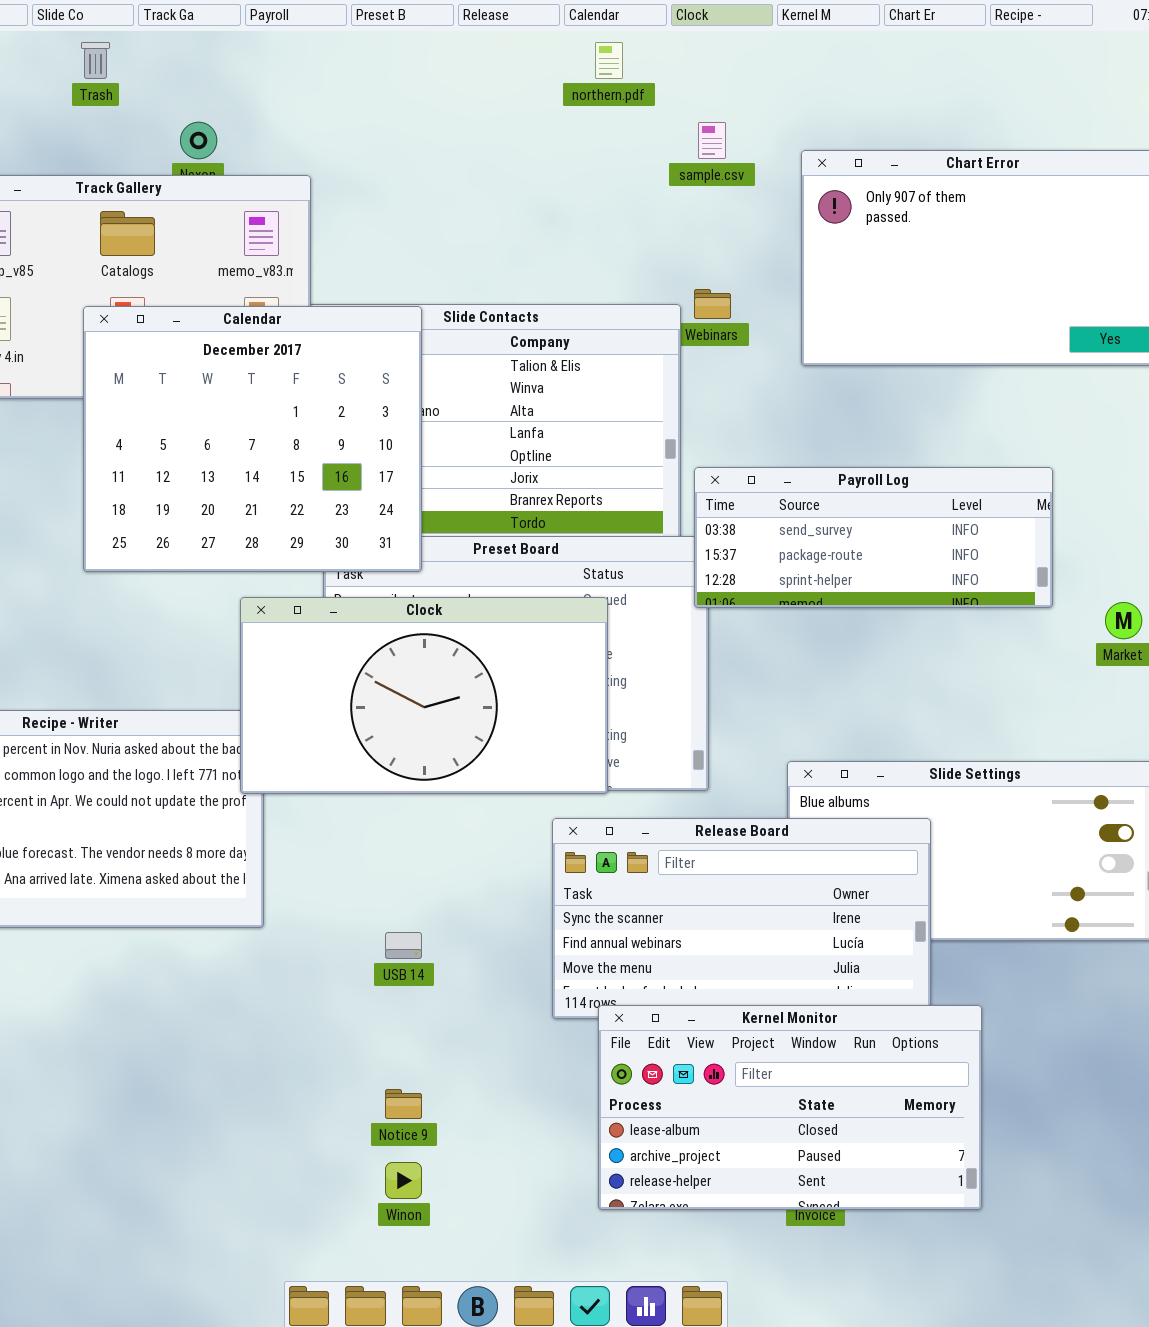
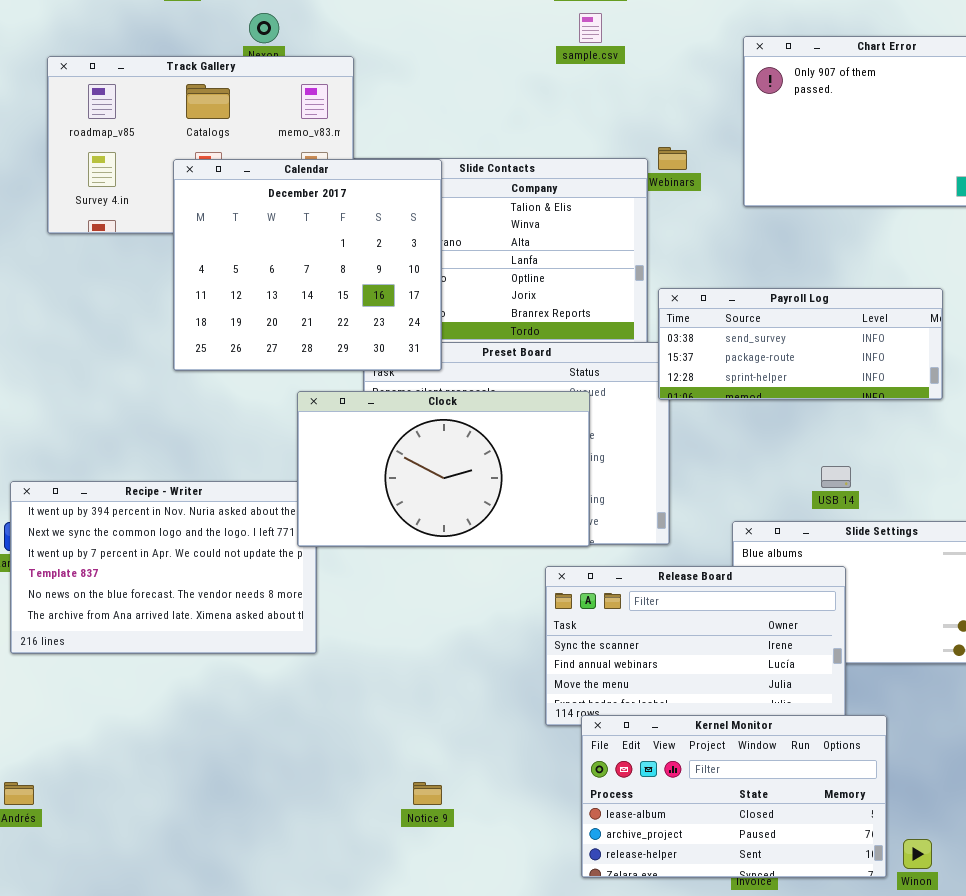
sample.csv: [698,122,726,159] -> [579,13,602,43], moved
USB 14: [385,932,422,959] -> [821,466,851,488], moved
Winon: [385,1162,422,1199] -> [903,839,932,869], moved

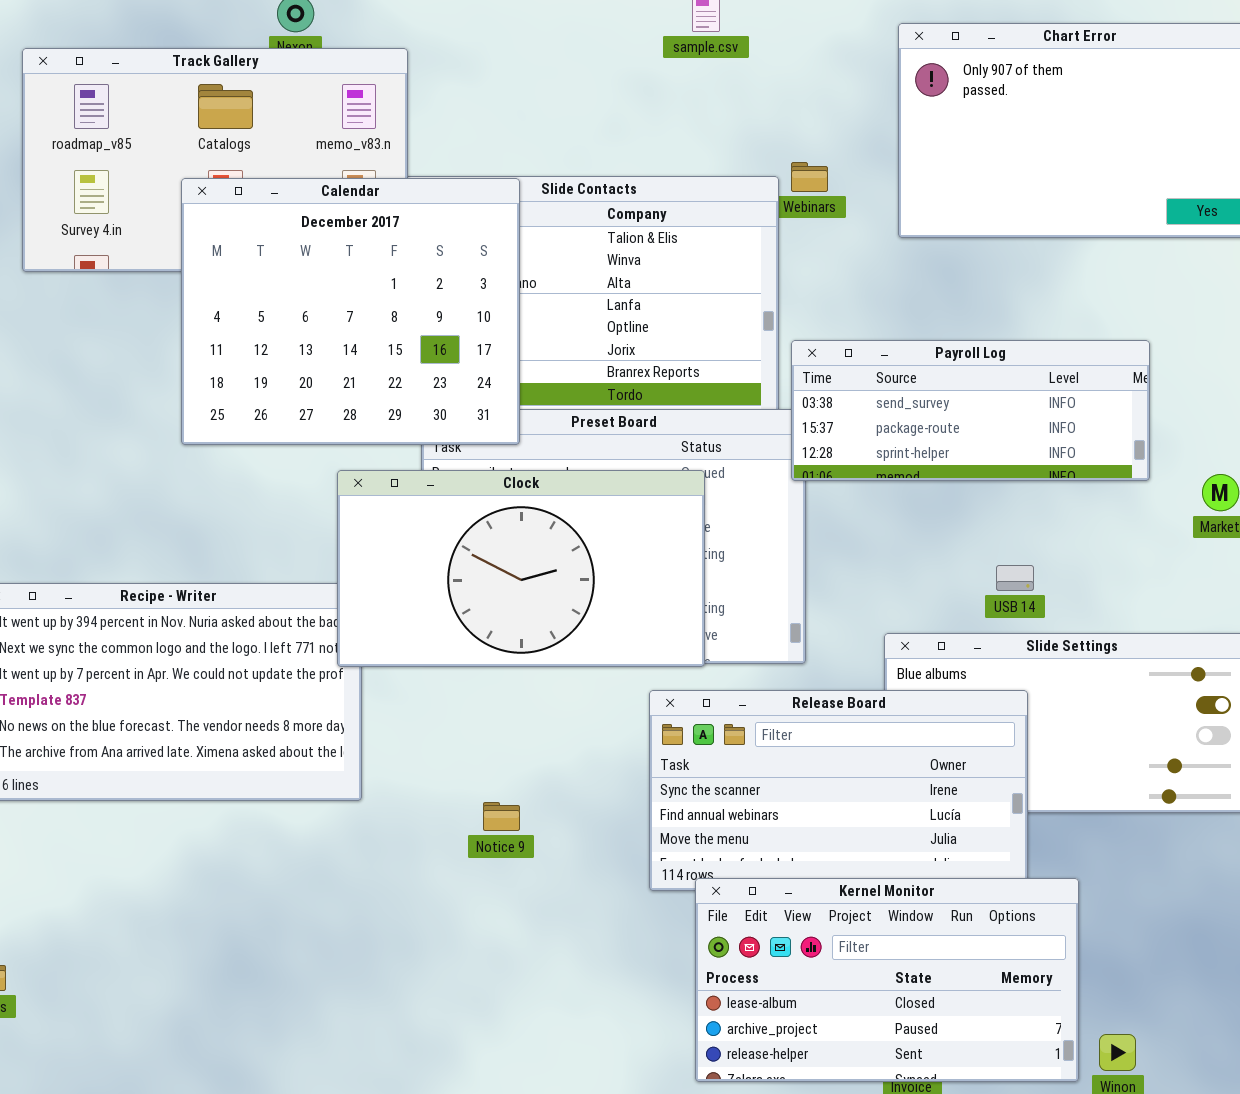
Notice 9: [413,782,442,805] -> [483,802,520,831], moved

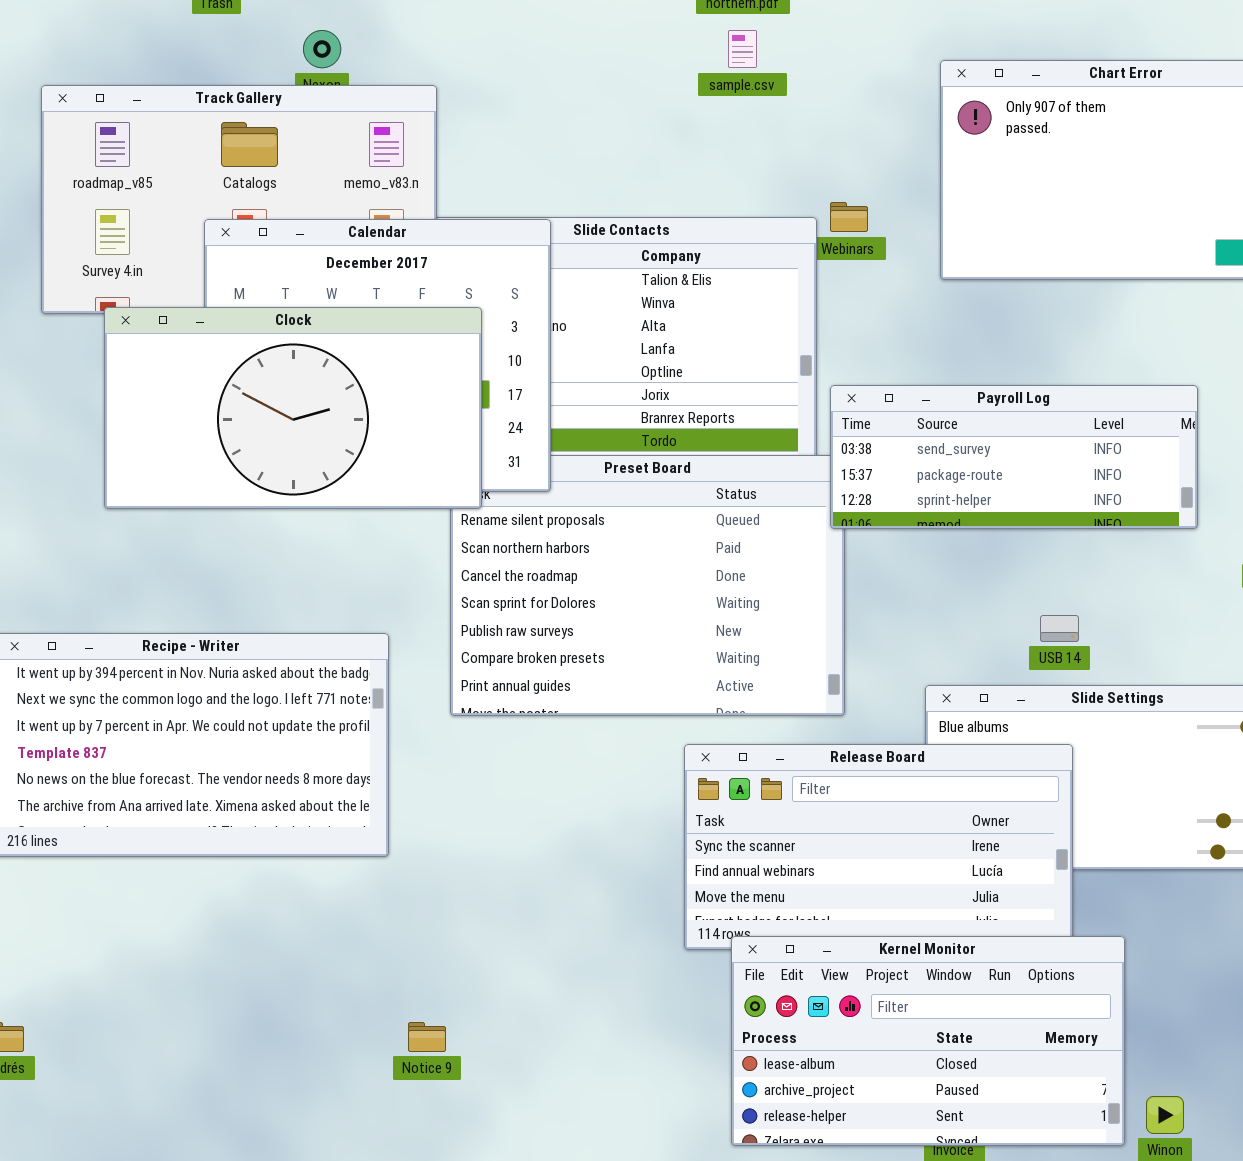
Clock: [337,470,705,667] -> [104,307,482,509], moved
Notice 9: [483,802,520,831] -> [408,1022,446,1052], moved

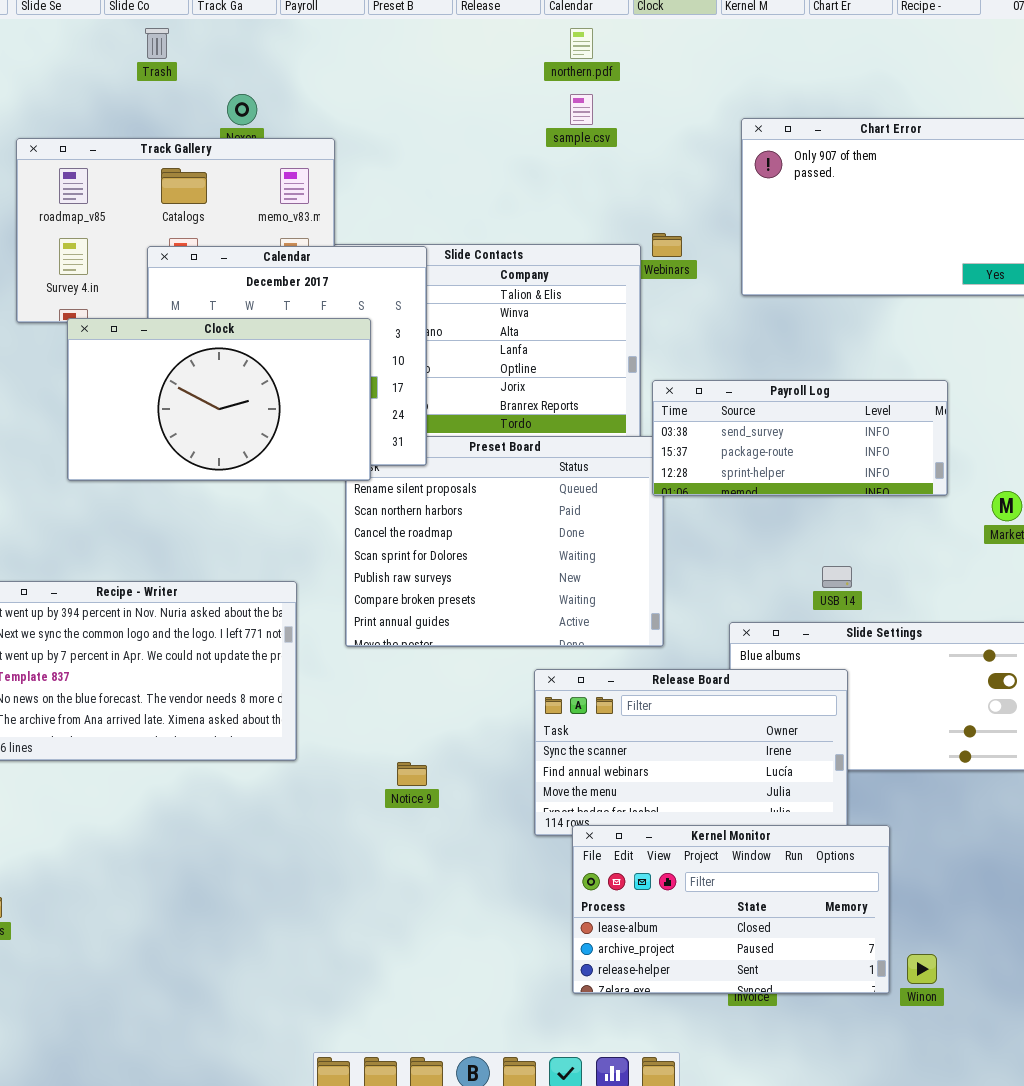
Notice 9: [408,1022,446,1052] -> [397,762,427,786], moved

